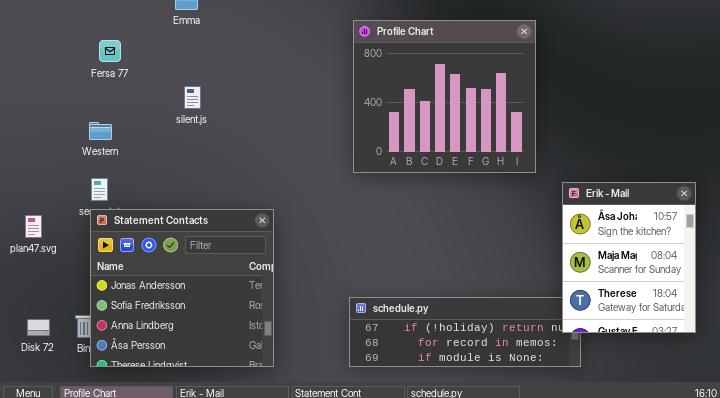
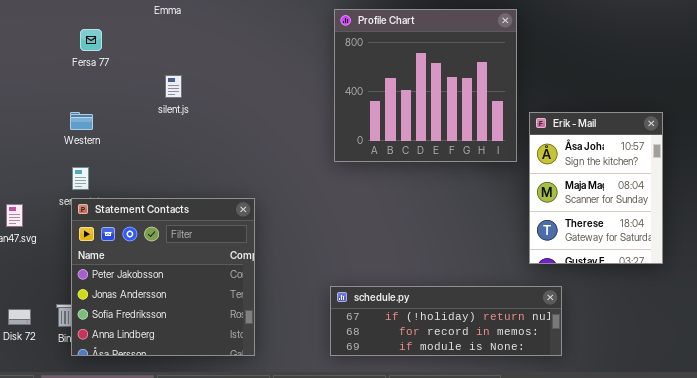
Erik - Mail: [562,182,696,333] -> [529,112,663,264], moved
Statement Contacts: [90,209,274,367] -> [71,198,255,356], scrolled up 1 row

